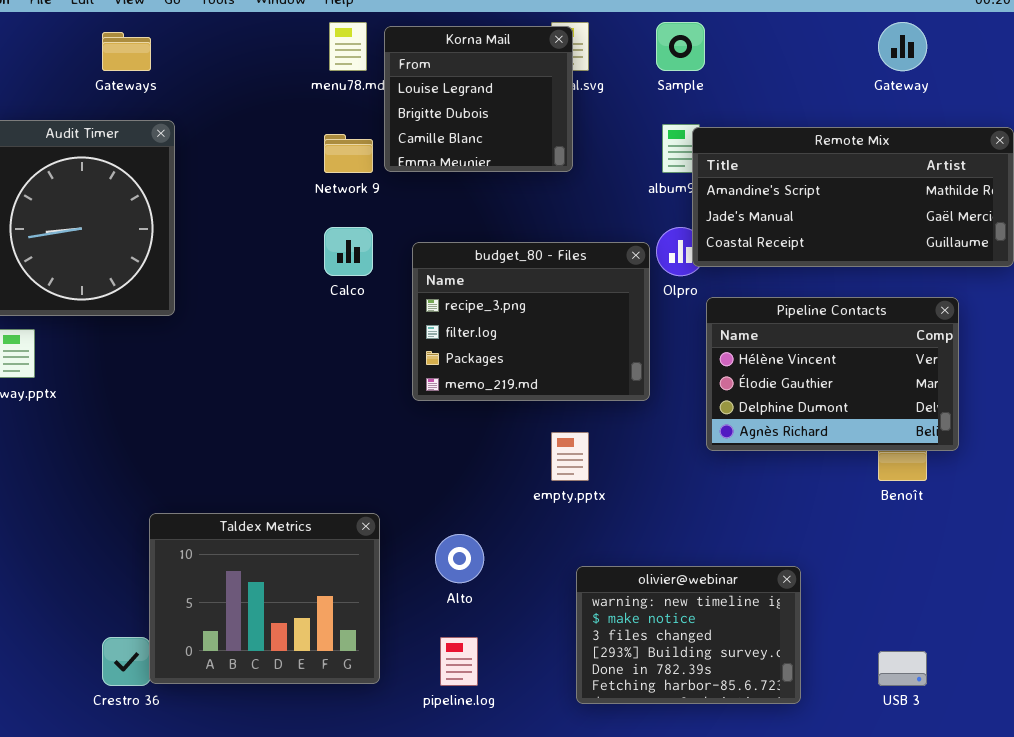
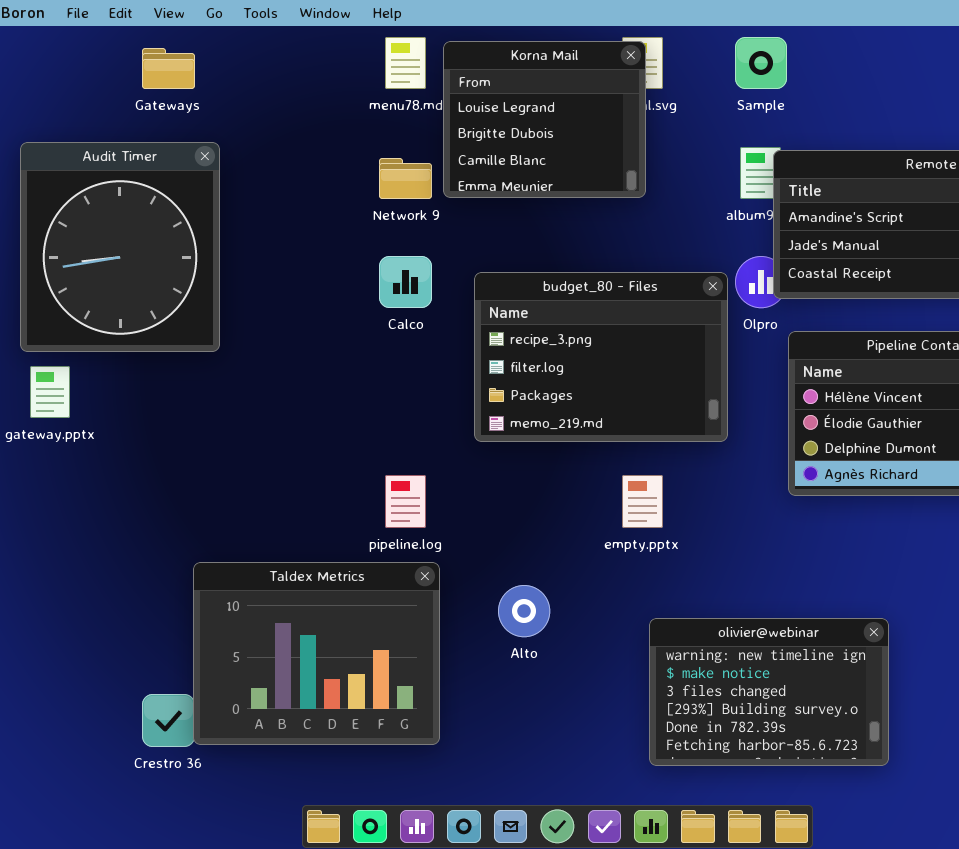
pipeline.log: [440,637,478,686] -> [385,475,426,528], moved

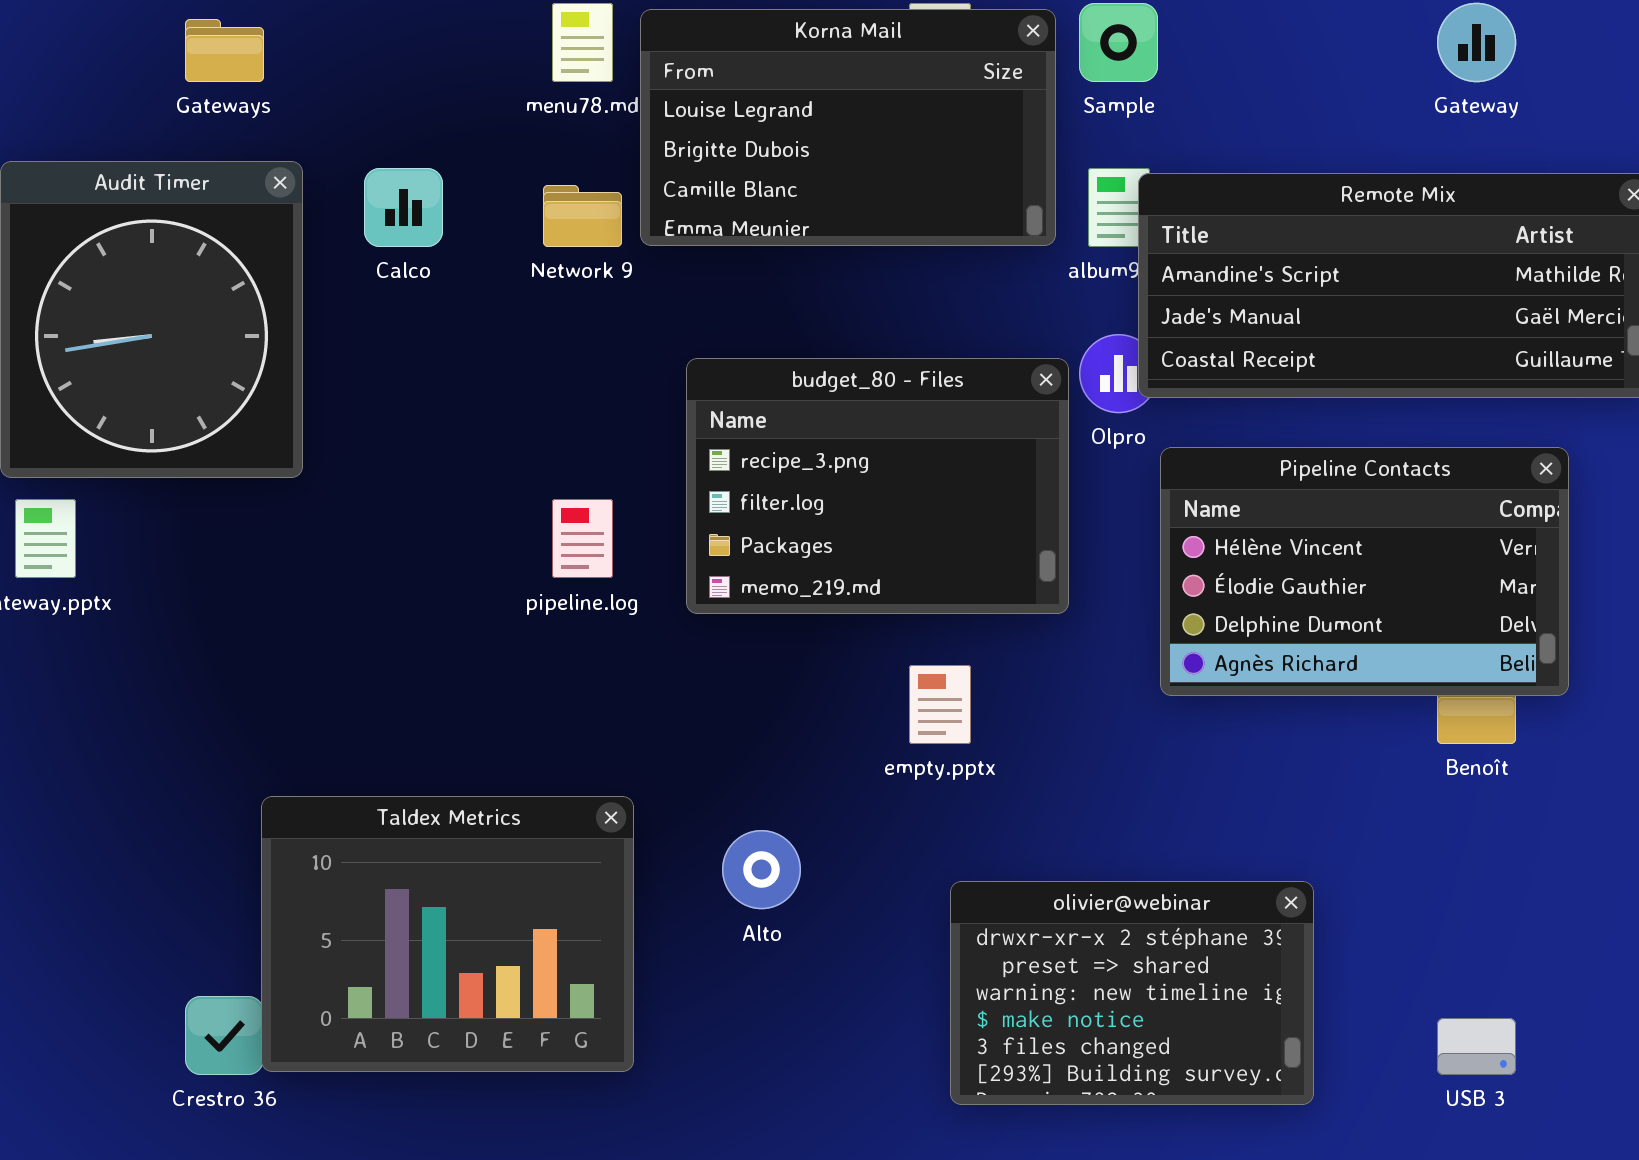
Korna Mail: [443,41,646,198] -> [640,9,1056,246], resized
Calco: [379,256,432,308] -> [364,168,443,247], moved
pipeline.log: [385,475,426,528] -> [552,499,613,578], moved
olivier@webinar: [649,618,889,766] -> [950,881,1314,1105], scrolled up 2 rows

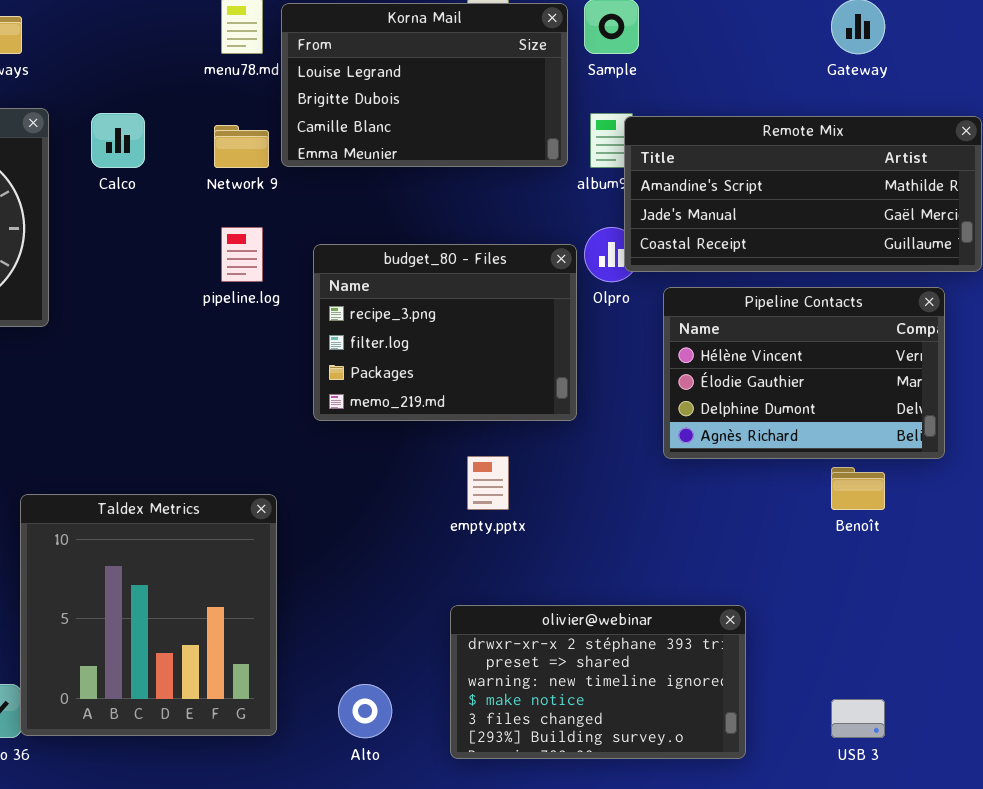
Pipeline Contacts: [1160,447,1569,696] -> [663,287,945,459], moved
pipeline.log: [552,499,613,578] -> [221,227,263,282], moved
Taldex Metrics: [261,796,634,1072] -> [20,494,277,736], resized
Alto: [722,830,801,909] -> [338,684,392,738], moved
olivier@webinar: [950,881,1314,1105] -> [450,605,746,759], resized

